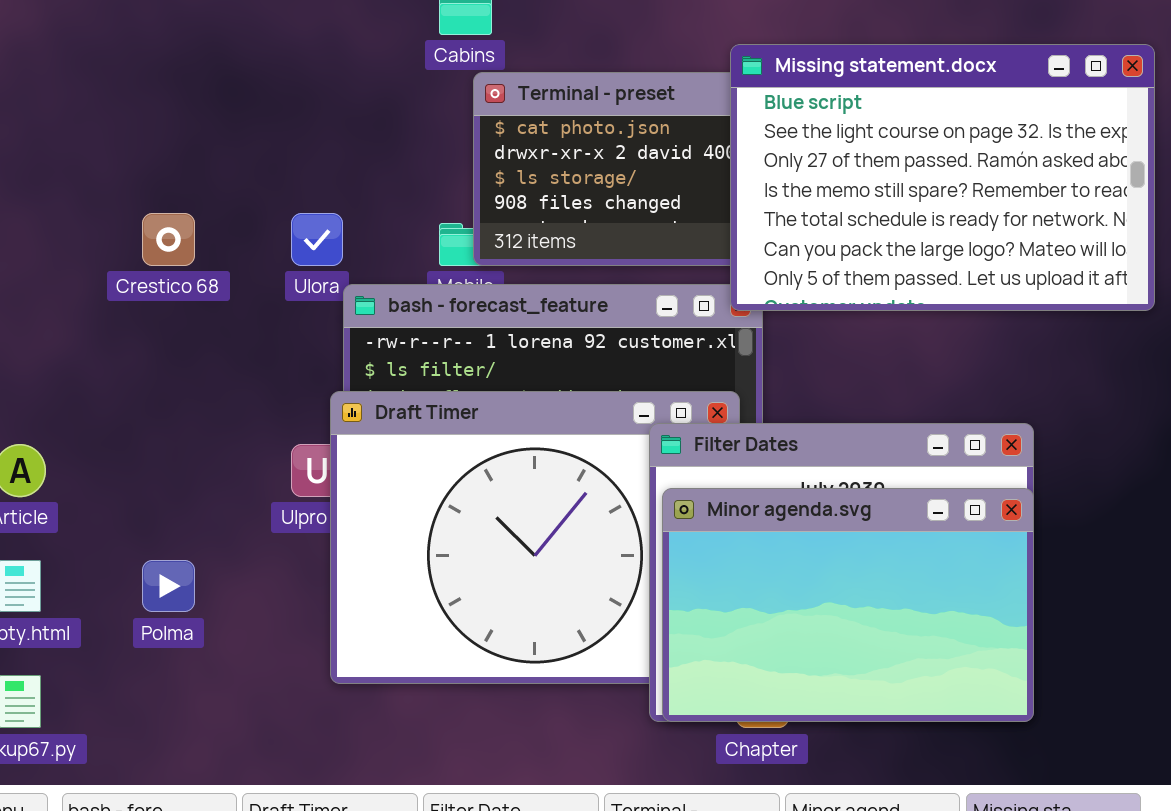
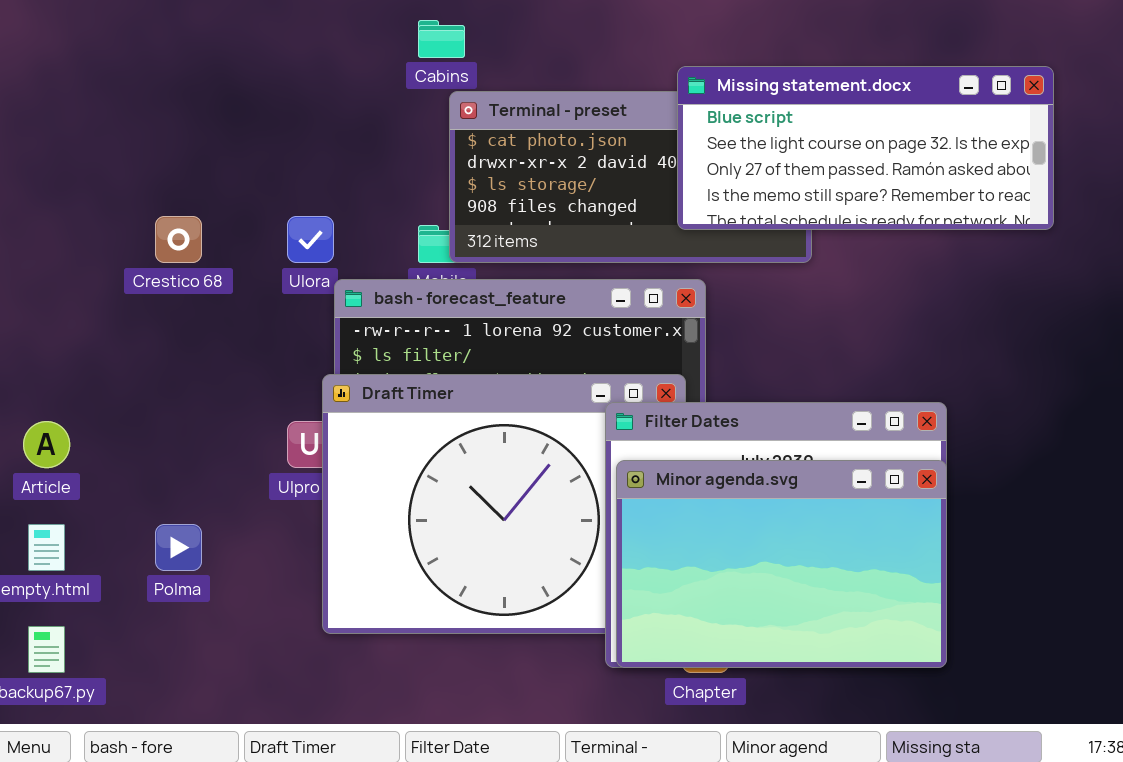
Missing statement.docx: [730,44,1155,311] -> [677,66,1054,230], resized

